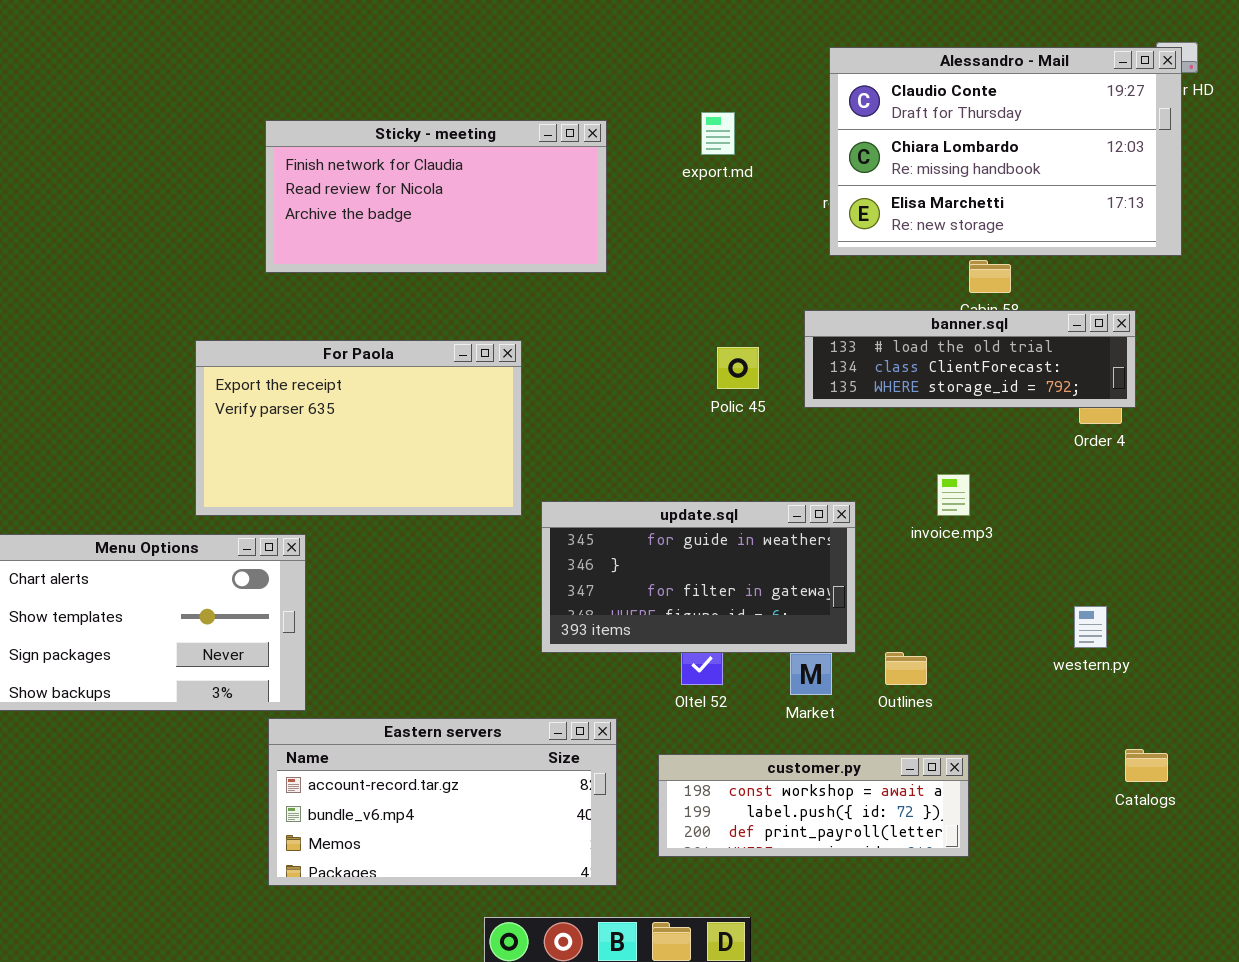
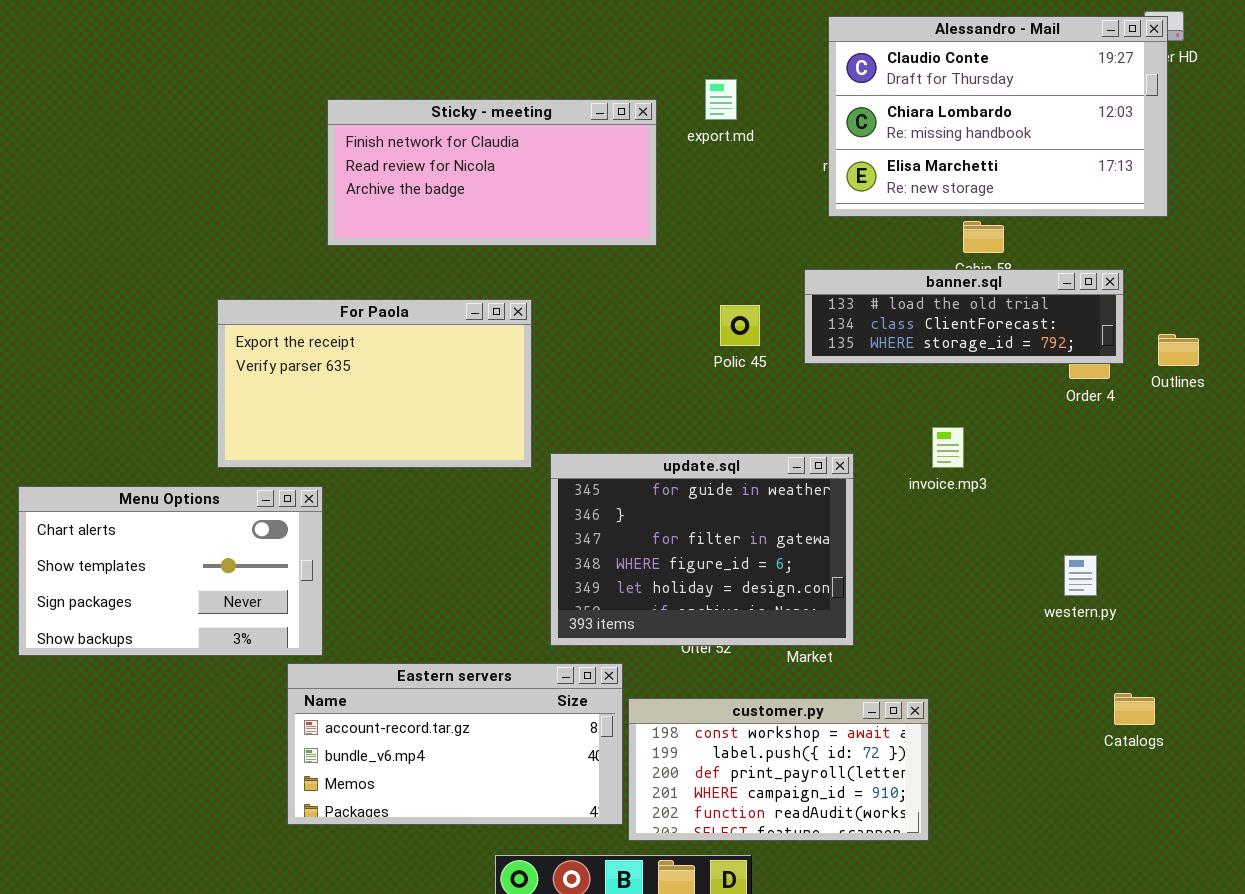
Sticky - meeting: [265,120,607,273] -> [327,99,657,246], moved
update.sql: [541,501,856,653] -> [550,453,854,646], resized
Outlines: [885,652,927,685] -> [1158,334,1199,366], moved
customer.py: [658,754,969,857] -> [628,698,929,841], moved, resized

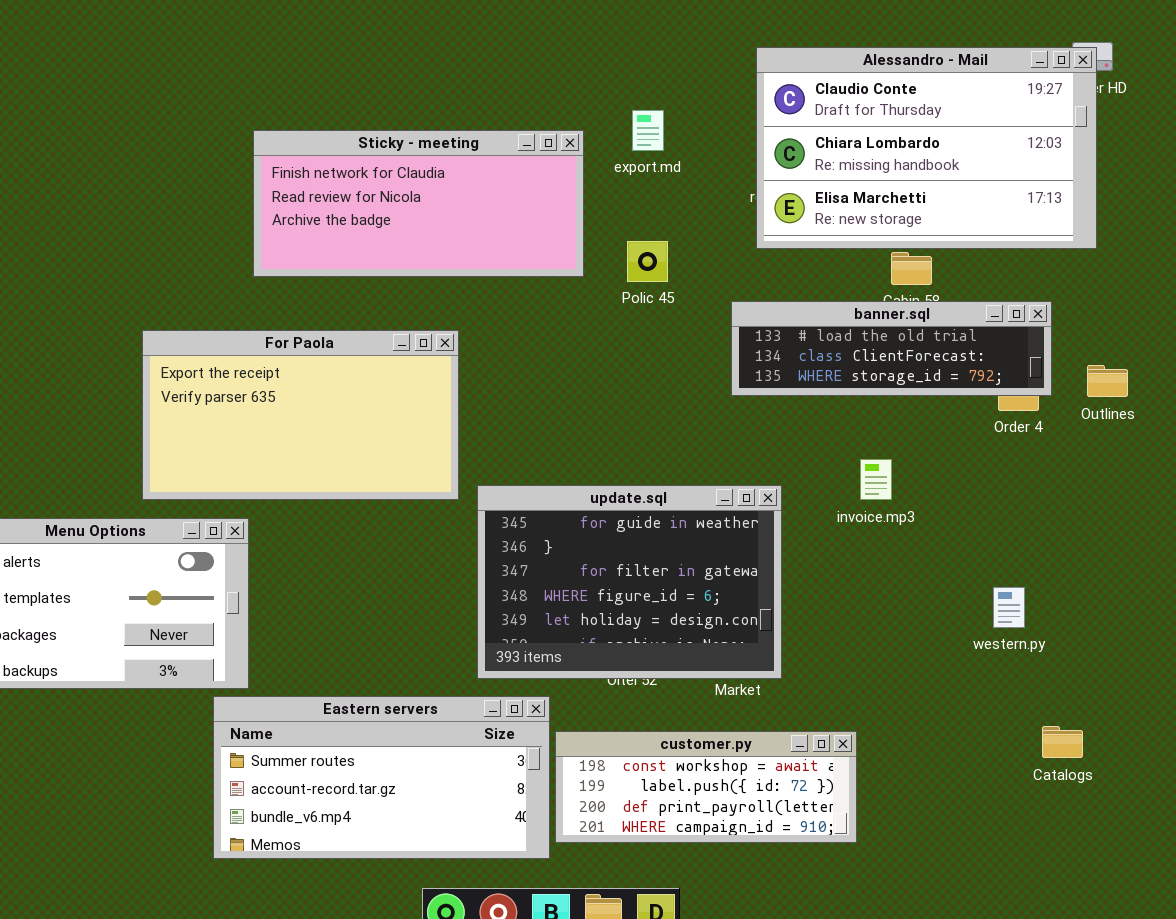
Polic 45: [720,305,760,346] -> [627,241,668,282], moved
Eastern servers: [287,663,623,825] -> [213,696,550,859], scrolled up 1 row
customer.py: [628,698,929,841] -> [555,731,857,843], resized

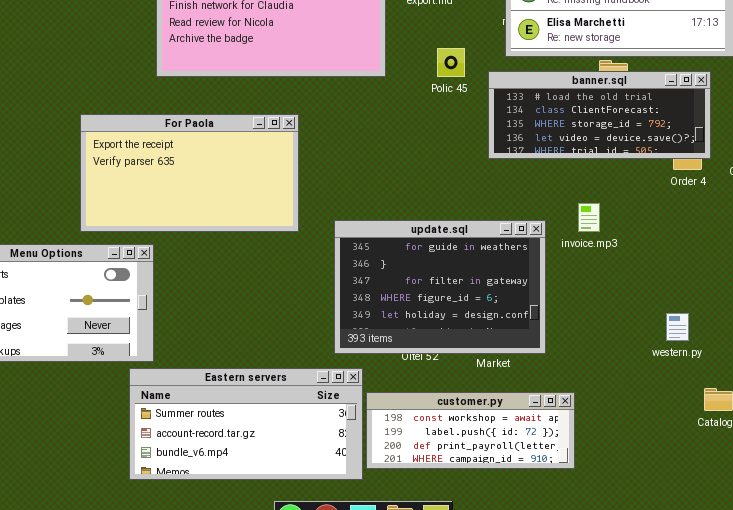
Polic 45: [627,241,668,282] -> [437,48,465,77], moved
banner.sql: [731,301,1052,396] -> [488,71,711,159], resized
update.sql: [477,485,782,679] -> [334,220,546,354], moved
western.py: [993,587,1025,628] -> [666,313,689,341], moved

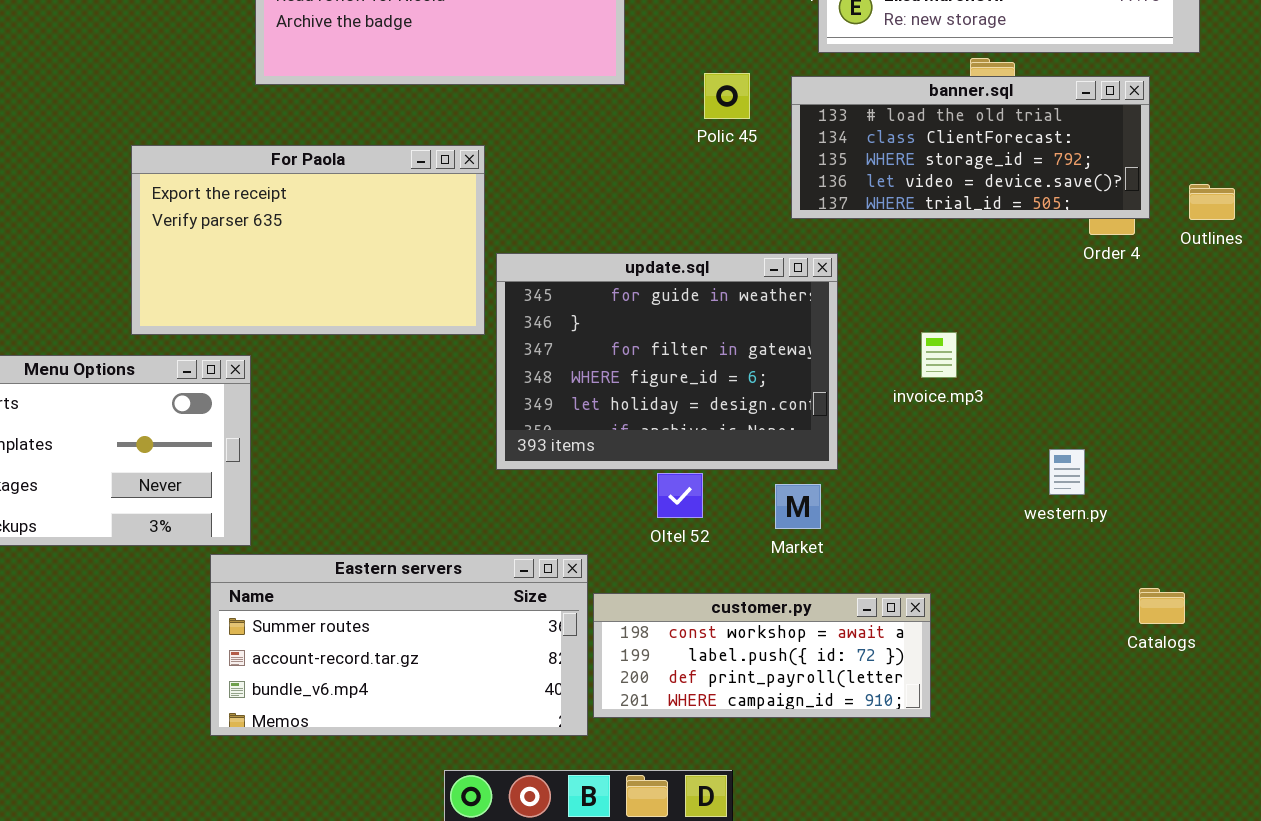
Polic 45: [437,48,465,77] -> [704,73,750,119], moved
invoice.mp3: [578,203,600,232] -> [921,332,957,378], moved
update.sql: [334,220,546,354] -> [496,253,838,470], moved
western.py: [666,313,689,341] -> [1049,449,1085,495], moved

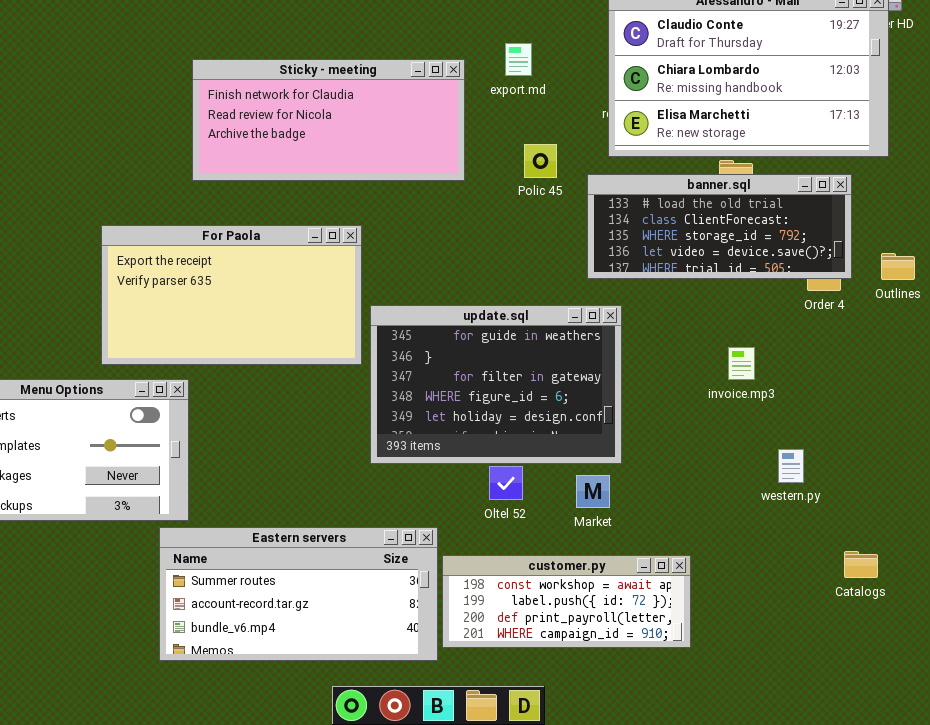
Polic 45: [704,73,750,119] -> [524,144,557,178], moved
invoice.mp3: [921,332,957,378] -> [728,347,755,380], moved

